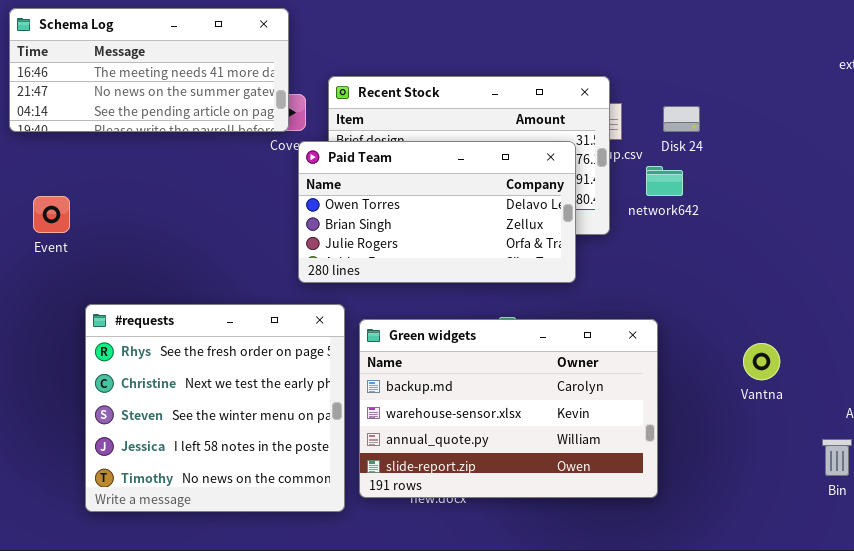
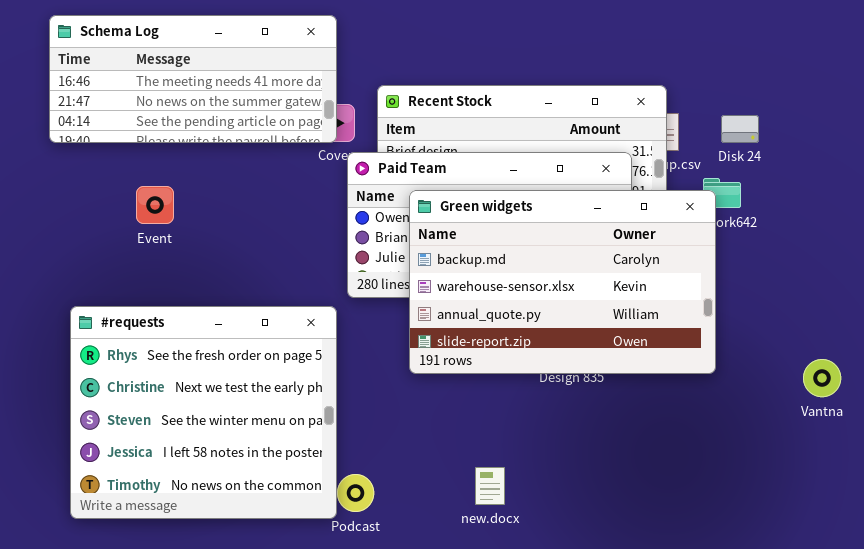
Event: [33,196,70,233] -> [136,186,174,224], moved
#requests: [85,304,345,512] -> [70,306,337,519], moved
Green widgets: [359,319,658,498] -> [409,190,716,374], moved

